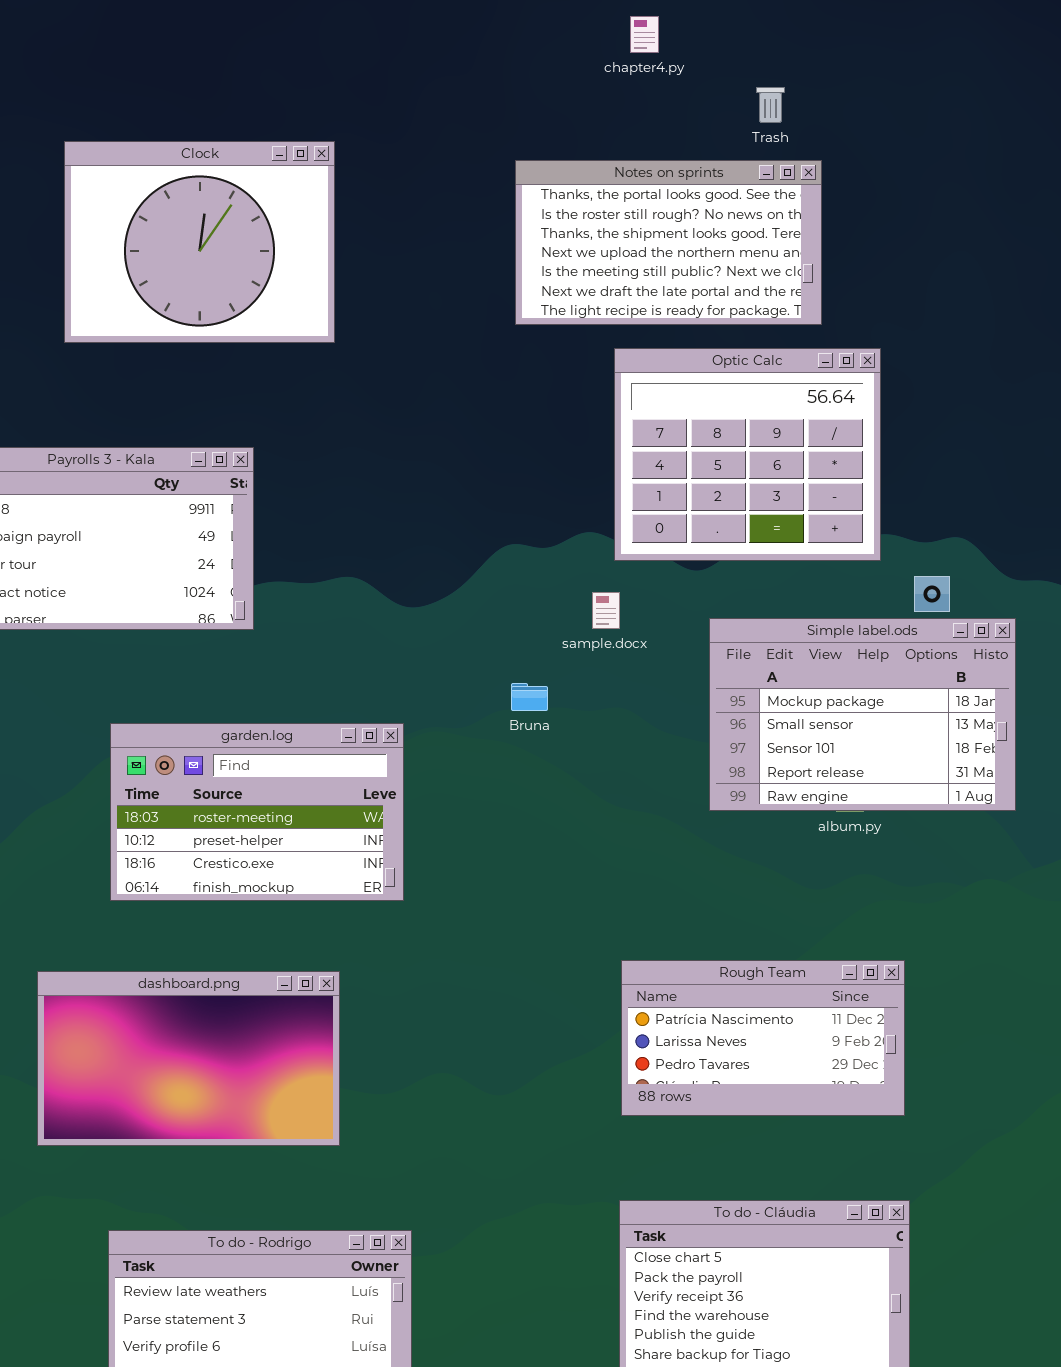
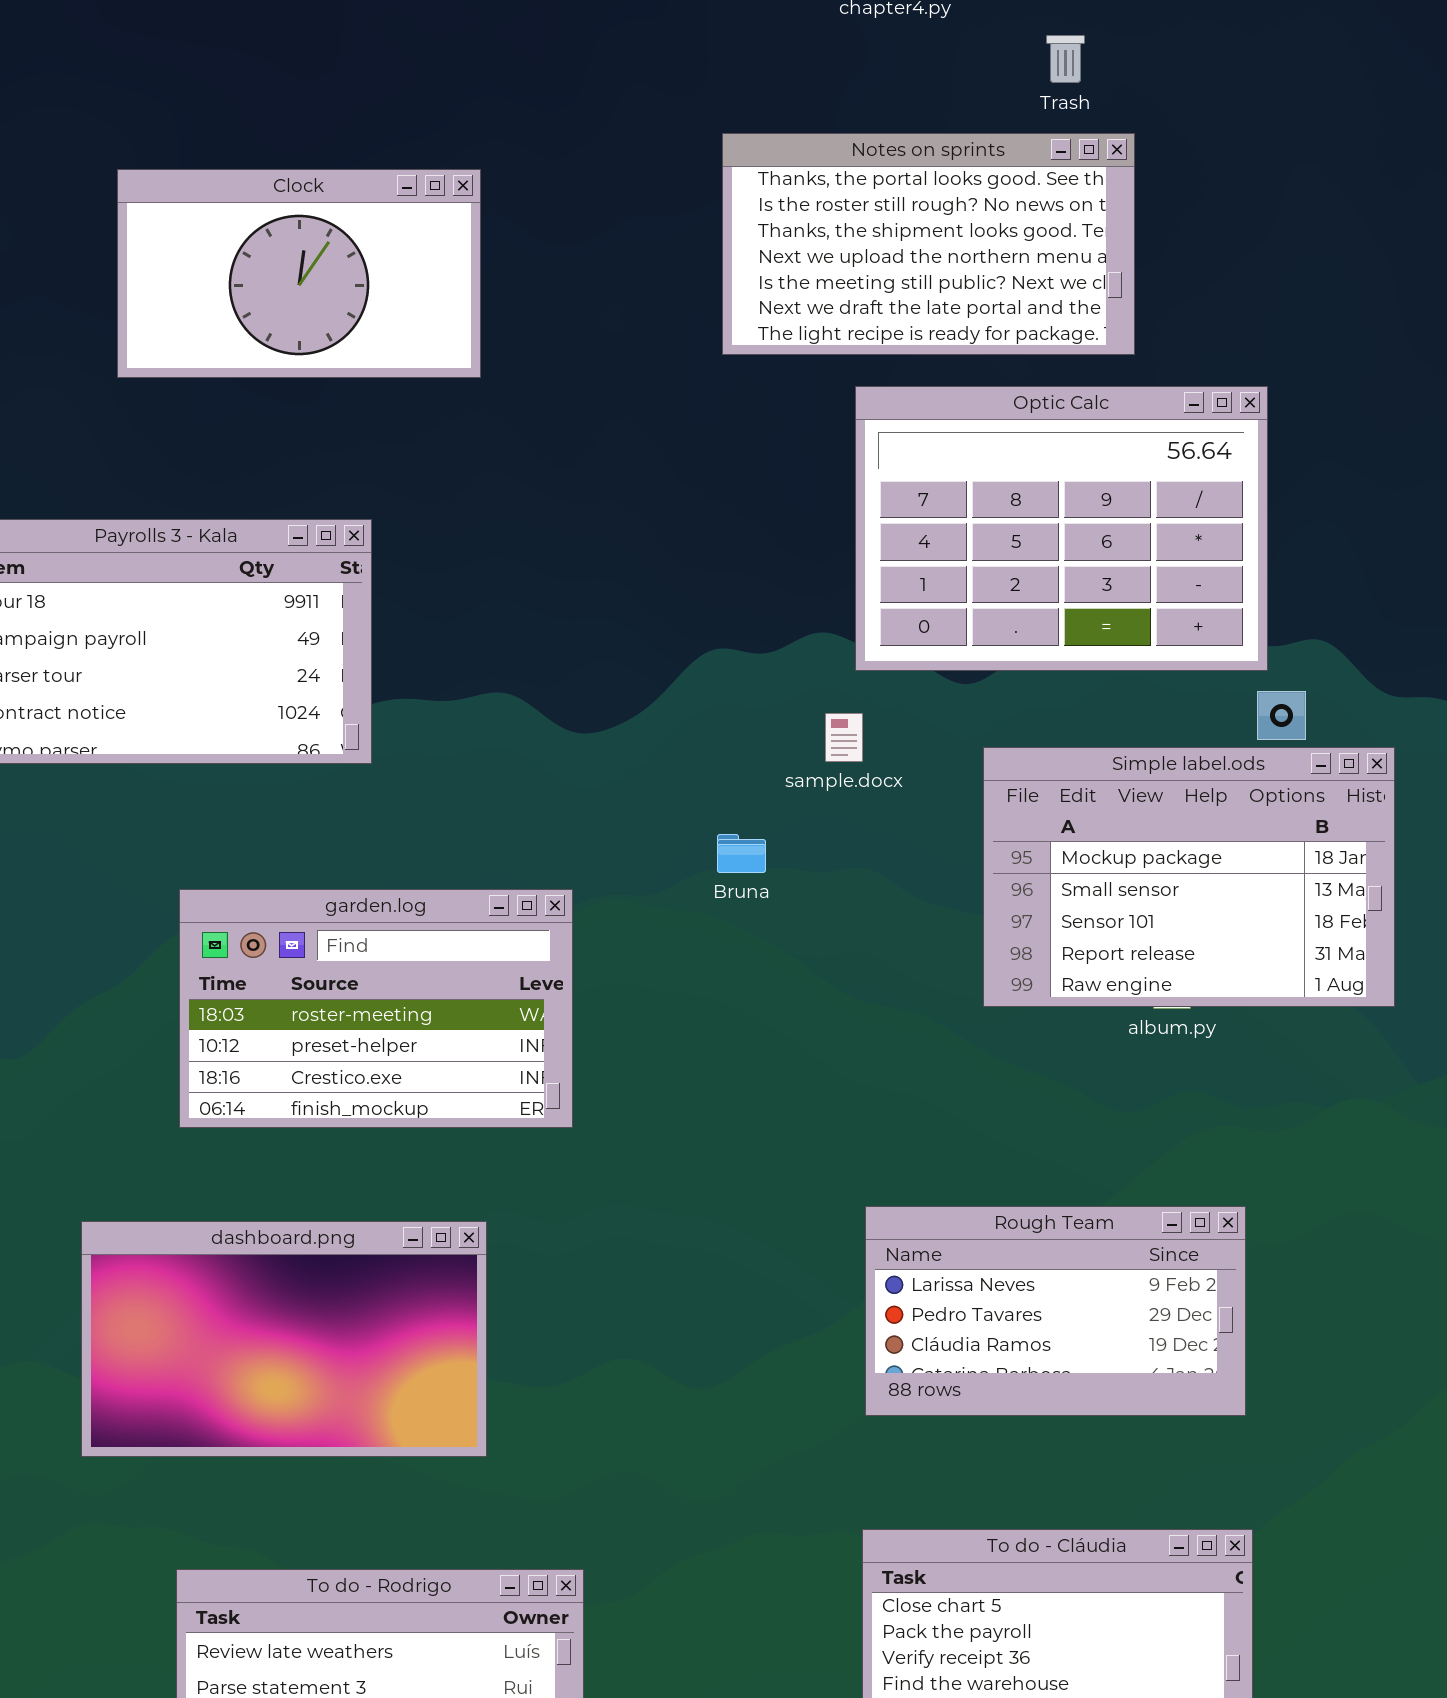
Clock: [64,141,335,343] -> [117,169,481,378], resized
Optic Calc: [614,348,881,561] -> [855,386,1268,671], resized
Rough Team: [621,960,905,1116] -> [865,1206,1246,1416], scrolled down 1 row

